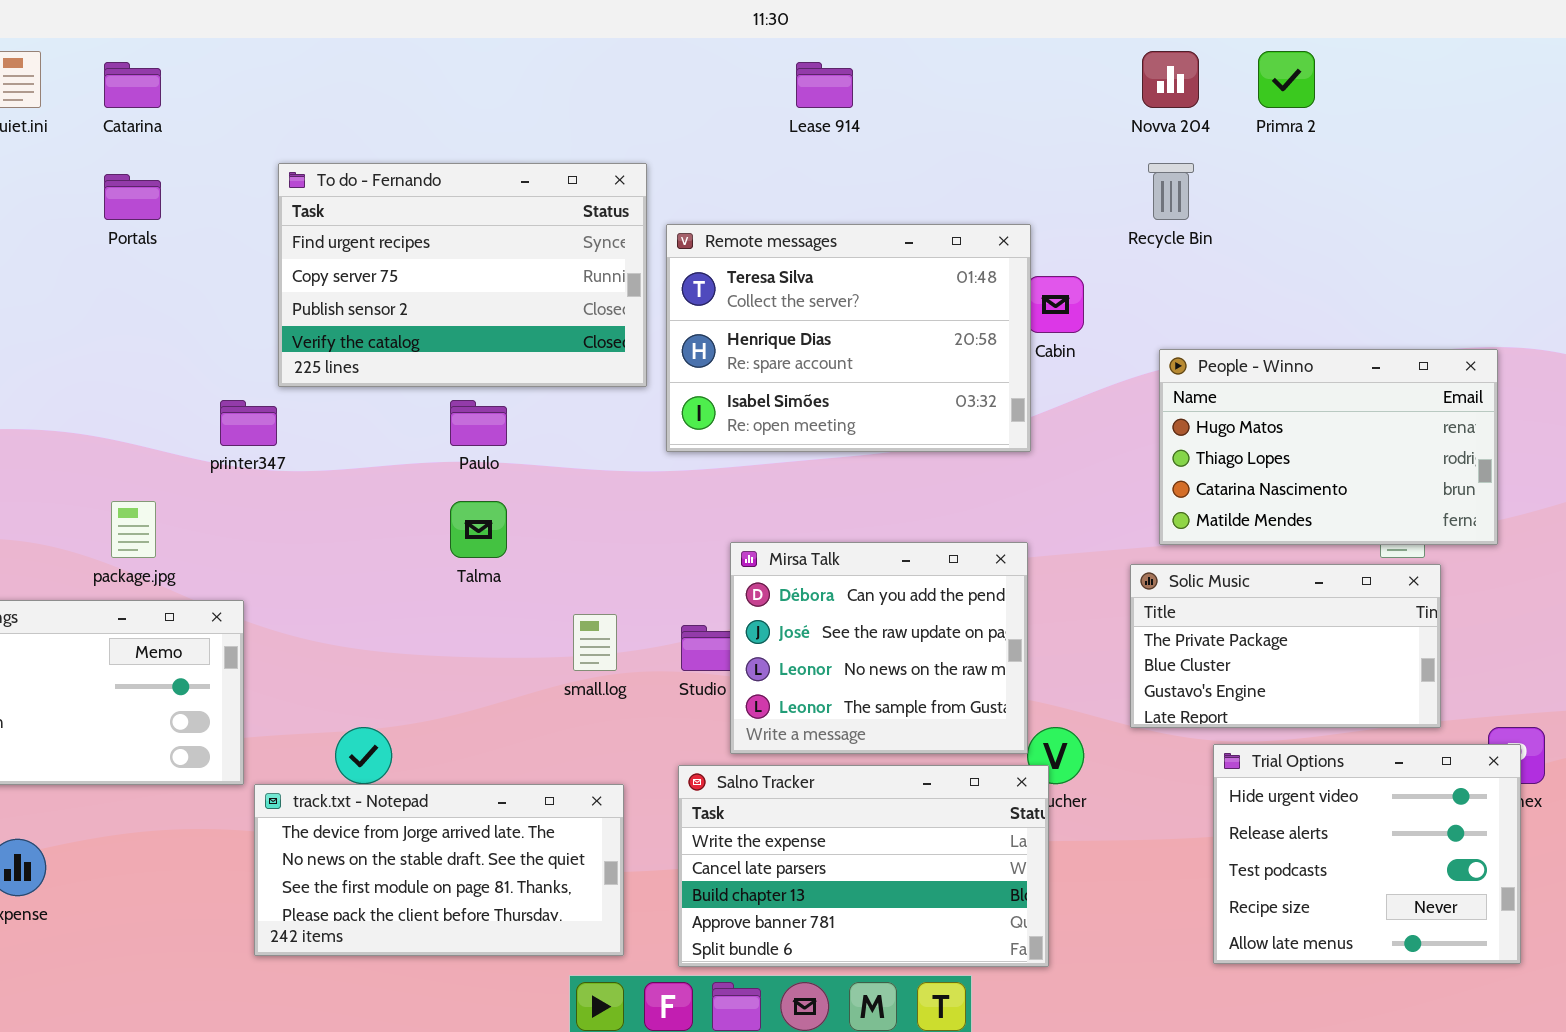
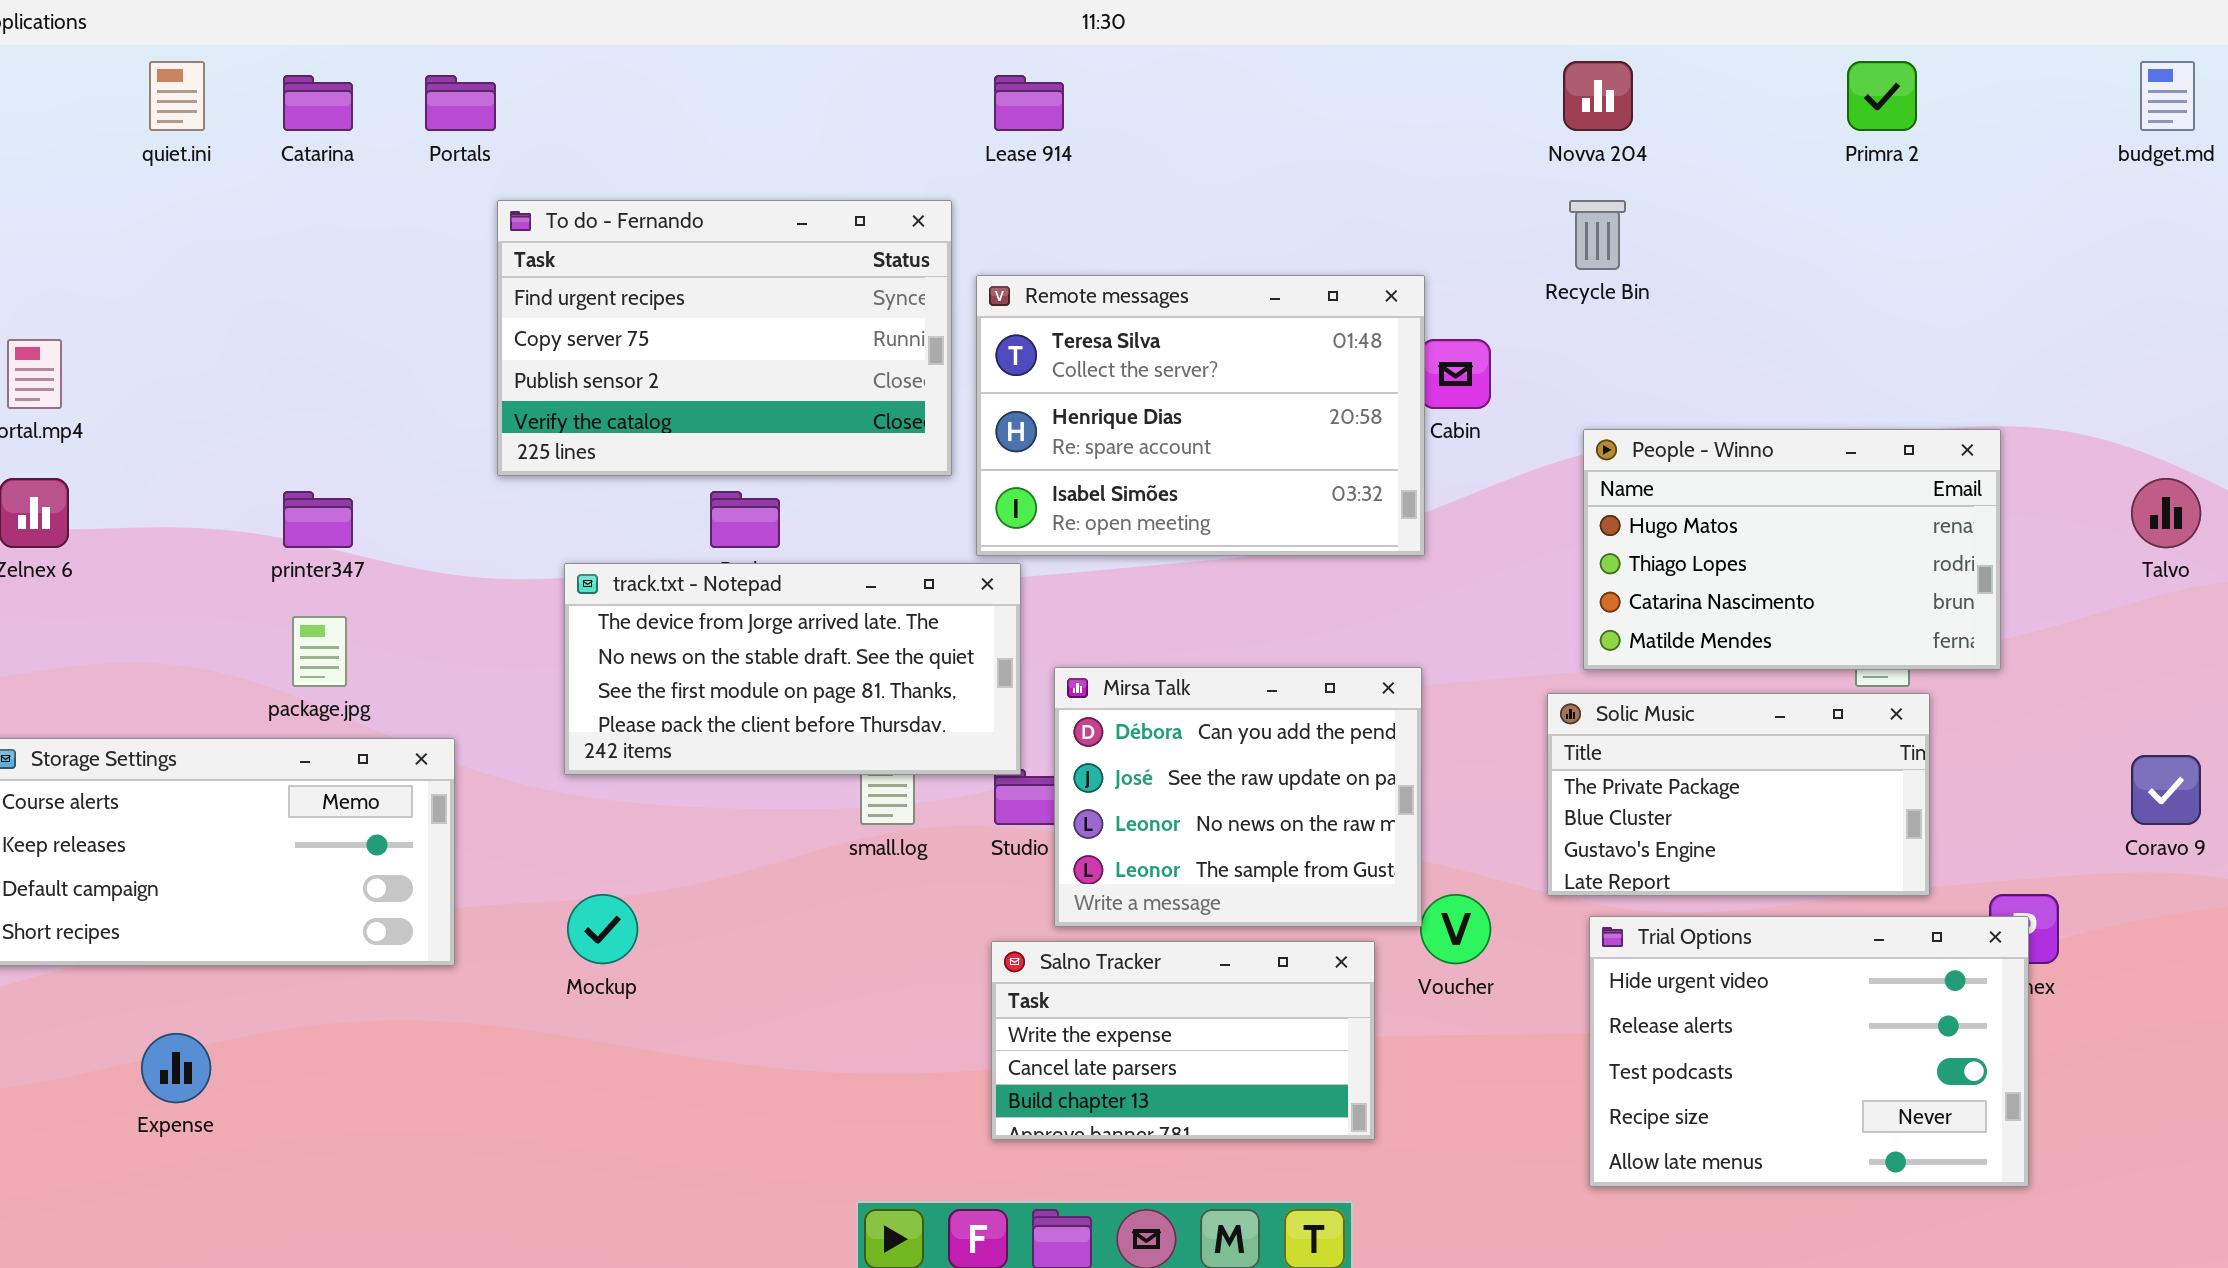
Primra 2: [1258,51,1315,108] -> [1847,61,1917,131], moved
Lease 914: [796,62,853,108] -> [994,75,1064,131], moved
Portals: [104,174,161,220] -> [425,75,496,131], moved
printer347: [220,400,277,446] -> [283,491,353,548], moved
Trial Options: [1213,744,1521,964] -> [1589,916,2029,1187], resized
Salno Tracker: [678,765,1049,967] -> [991,941,1375,1140], resized
track.txt - Notepad: [254,784,624,956] -> [564,563,1021,775], moved

